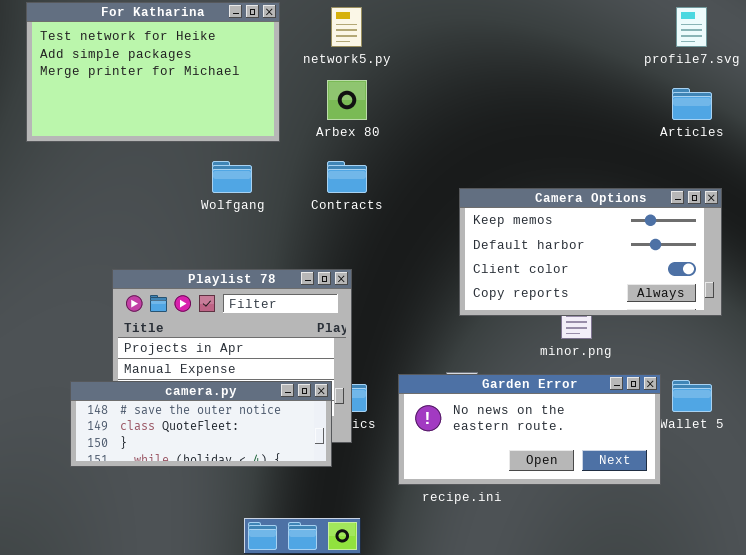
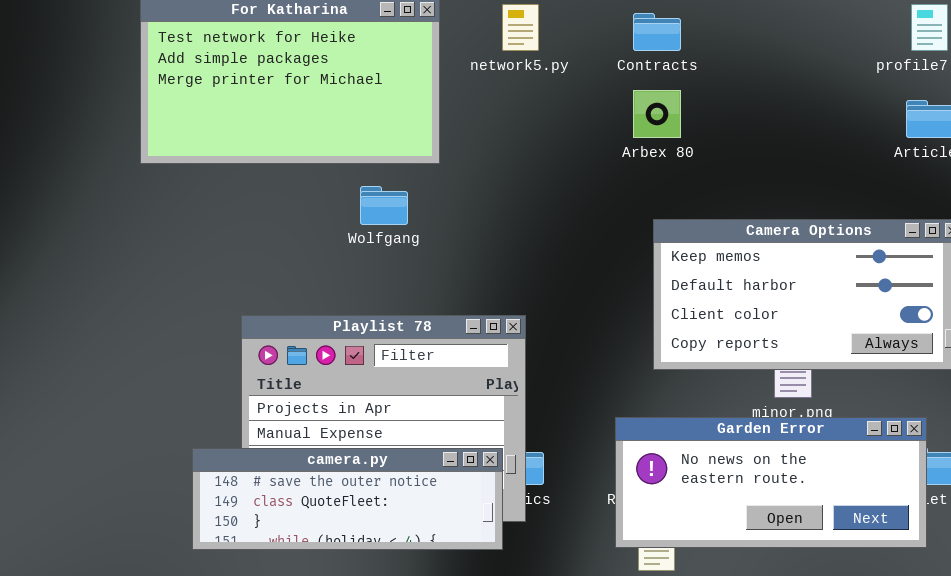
Arbex 80: [327,80,367,120] -> [633,90,681,138], moved
Contracts: [327,161,367,193] -> [633,13,681,51], moved
Garden Error: [398,374,661,485] -> [615,417,927,548], moved

